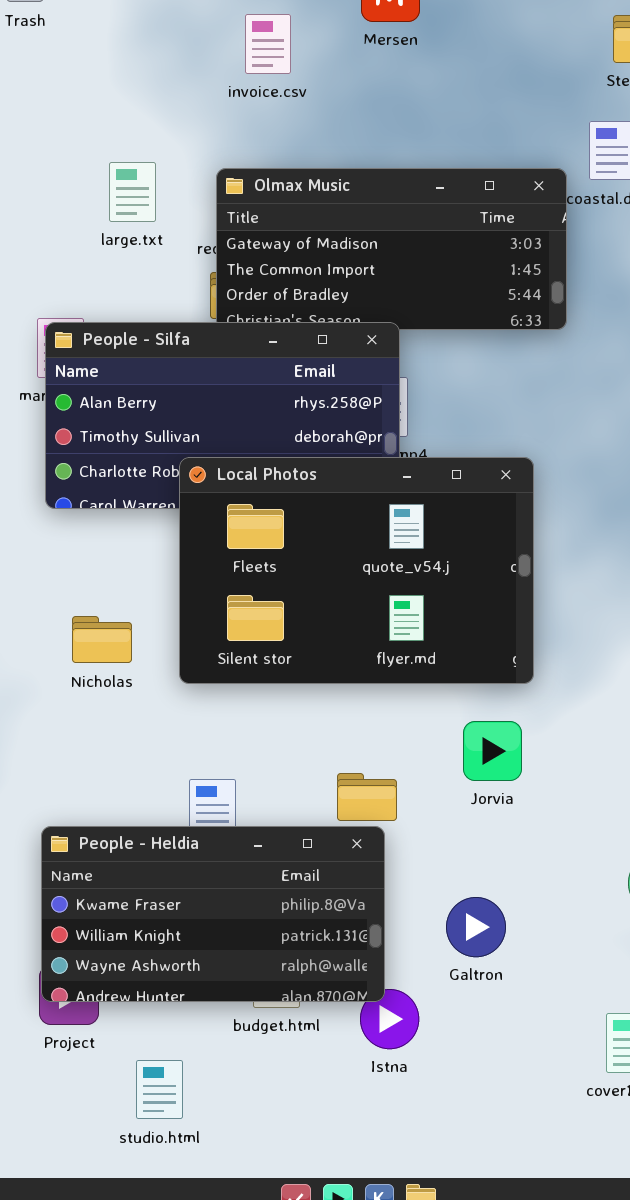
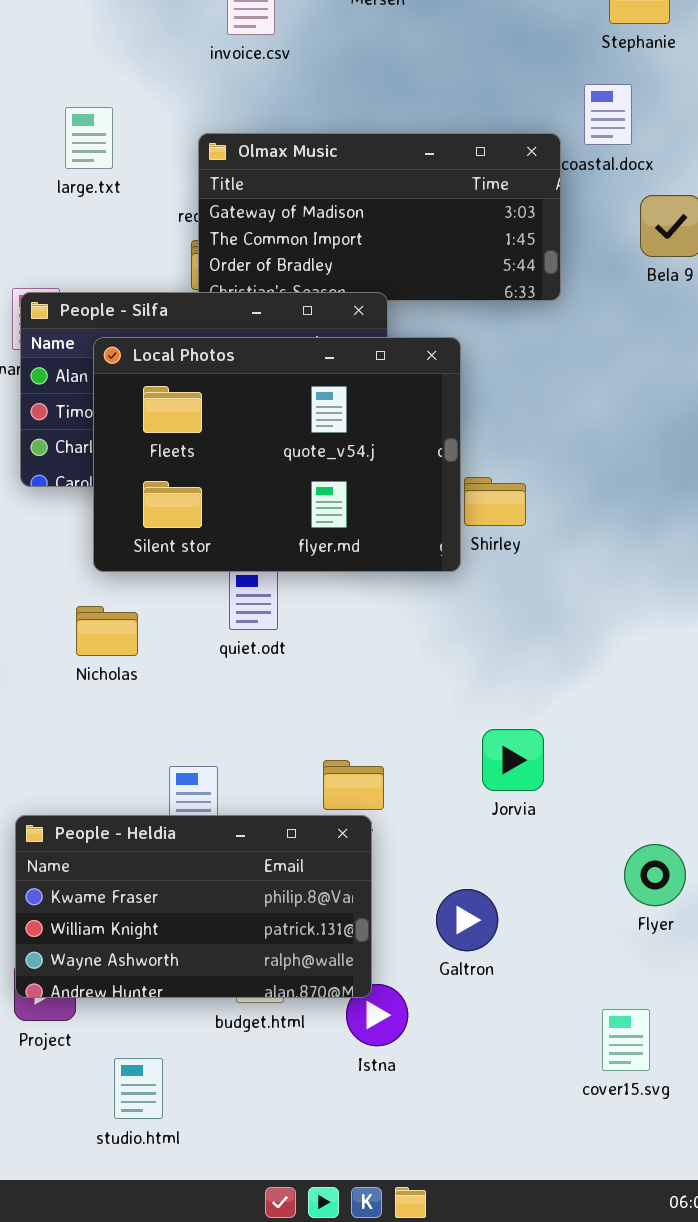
large.txt: [109,162,156,222] -> [65,107,113,169], moved
Local Photos: [179,457,534,684] -> [93,337,461,572], moved
Nicholas: [72,616,132,663] -> [76,606,138,656], moved
Jorvia: [463,721,522,781] -> [482,729,544,791], moved

